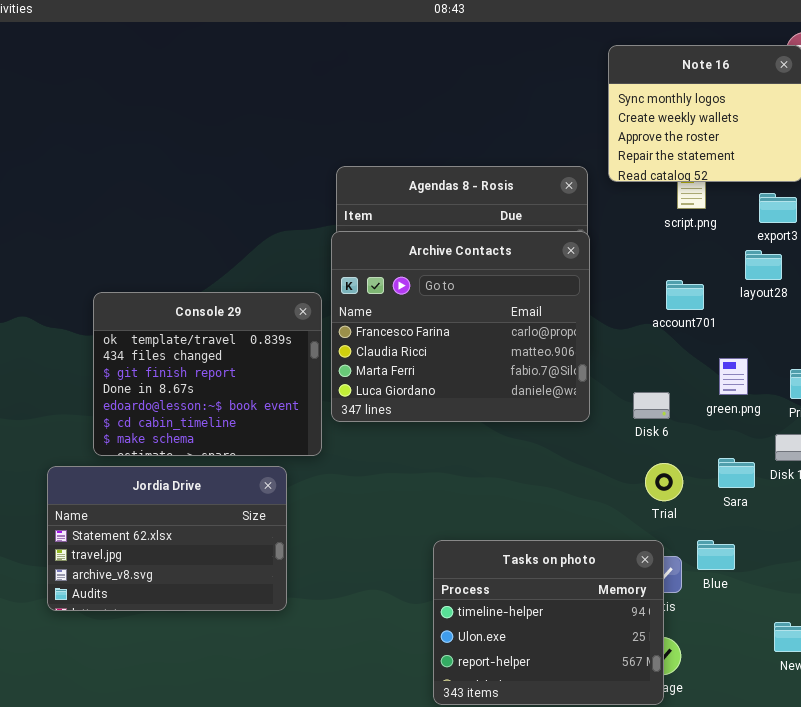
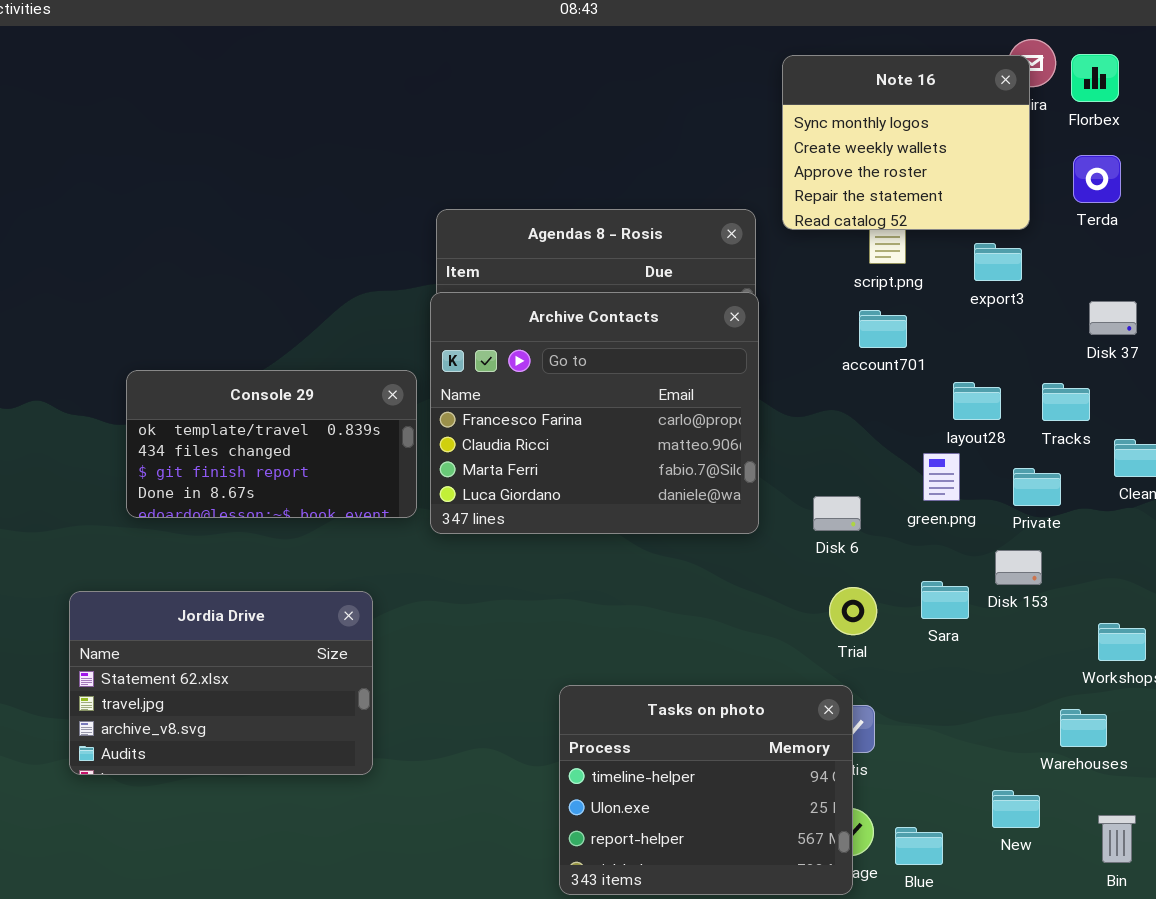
layout28: [745,250,782,280] -> [953,382,1001,420], moved
account701: [666,280,704,310] -> [859,310,907,348], moved
Console 29: [93,292,322,456] -> [126,370,417,518], resized
Blue: [697,540,735,570] -> [895,827,943,865], moved

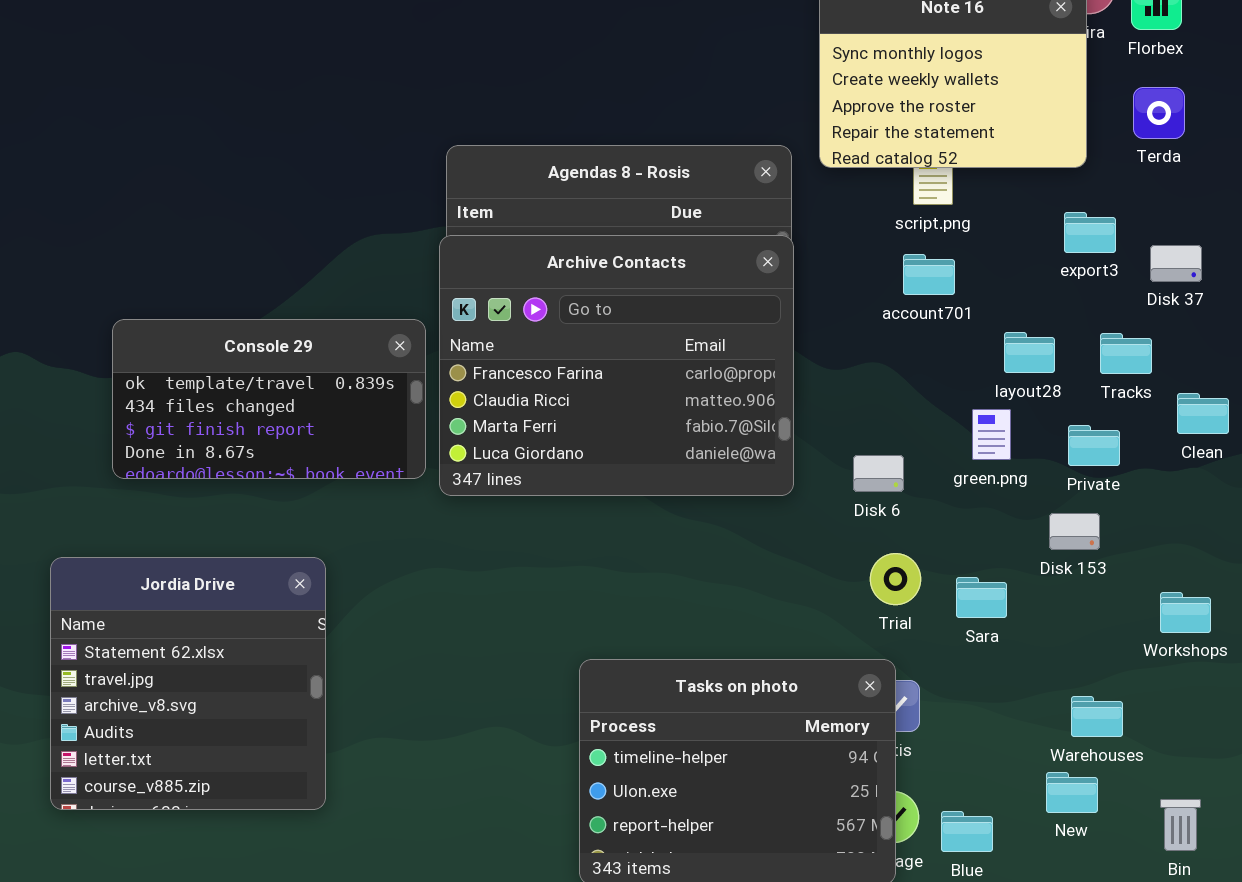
export3: [974,243,1022,281] -> [1064,212,1116,253], moved
Sara: [921,581,969,619] -> [956,577,1007,618], moved
Jordia Drive: [69,591,373,775] -> [50,557,326,810], resized
Warehouses: [1060,709,1107,747] -> [1071,696,1123,737], moved

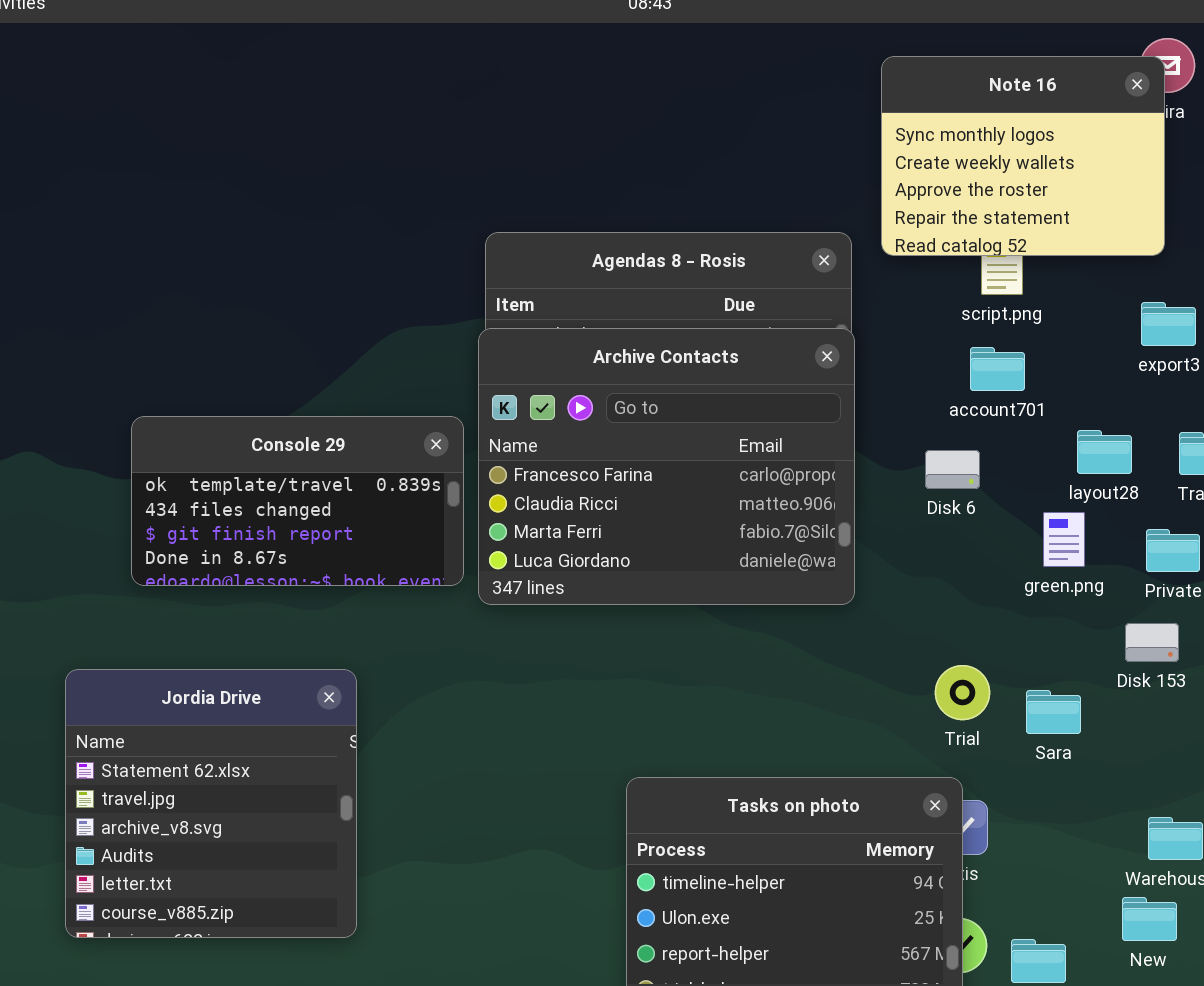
Disk 6: [853,455,904,492] -> [925,450,980,489], moved

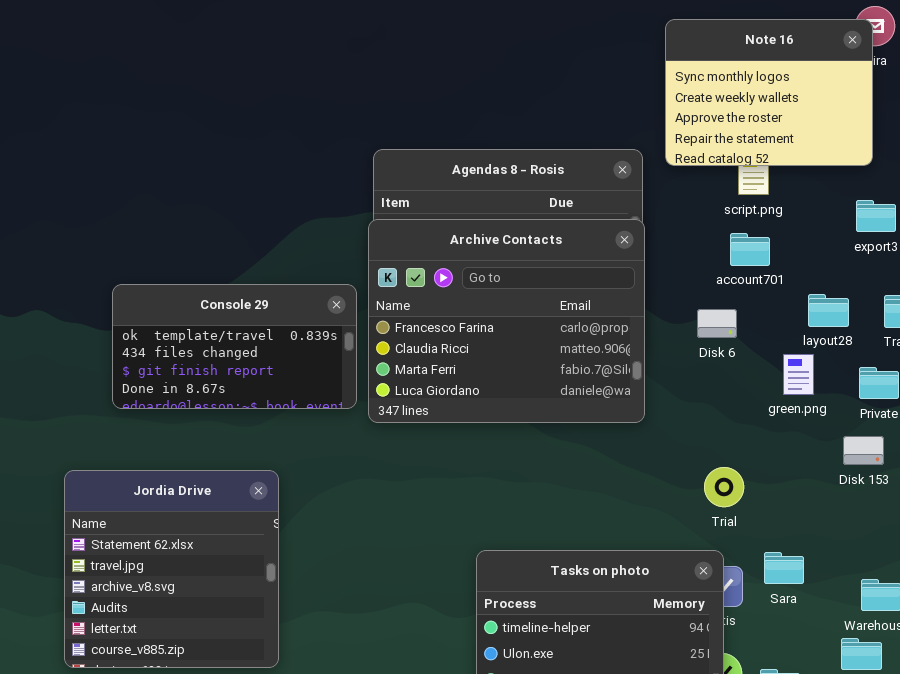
Sara: [1026,690,1081,734] -> [764,552,804,584], moved

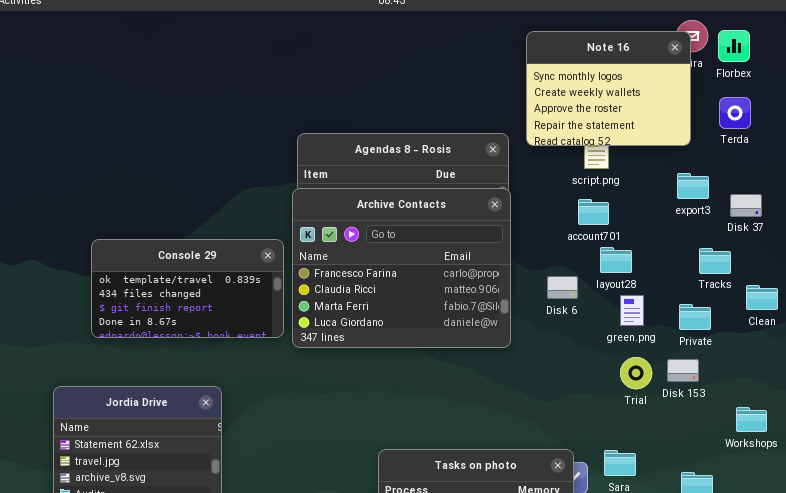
layout28: [808,294,849,327] -> [600,247,632,273], moved
Disk 6: [697,309,737,338] -> [547,276,578,299], moved
Trial: [704,467,744,507] -> [620,357,652,389], moved

